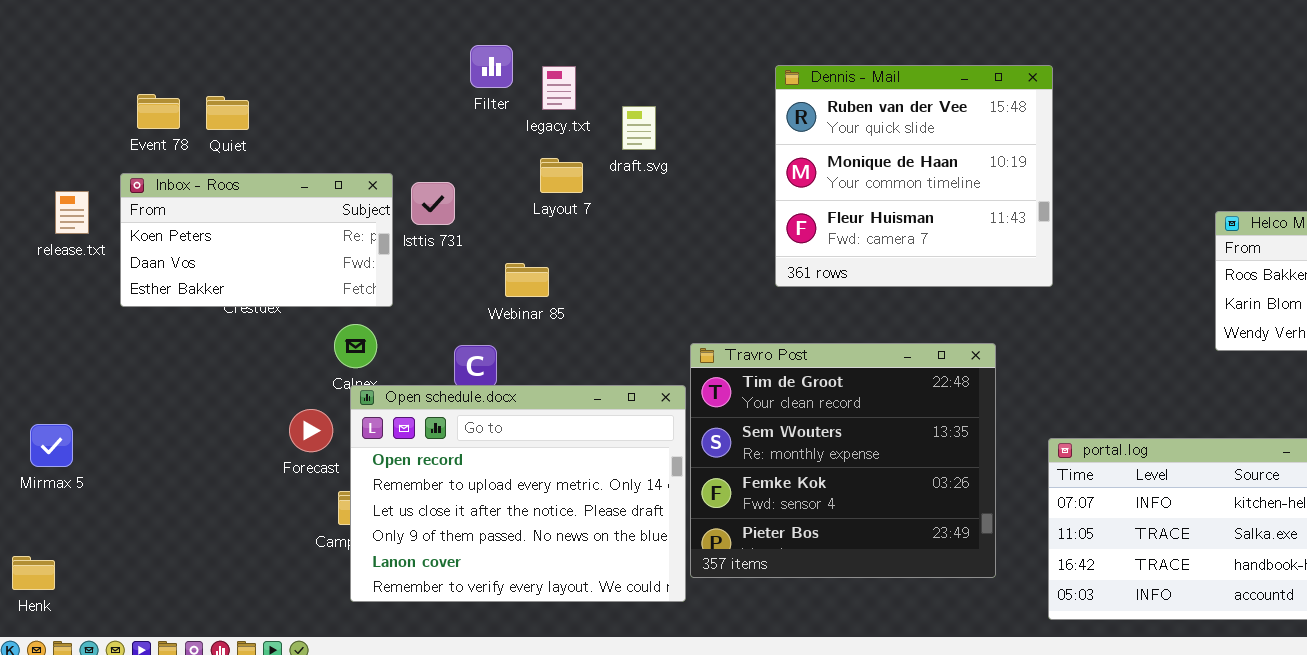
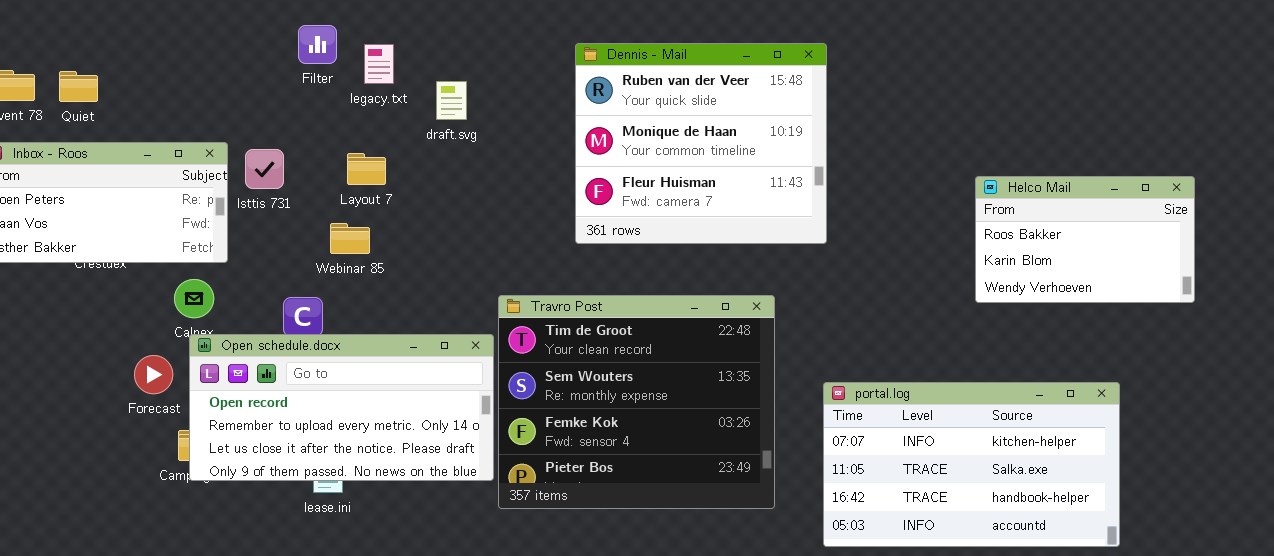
Layout 7: [540,158,583,193] -> [347,153,386,185], moved
Open schedule.docx: [350,385,686,602] -> [189,334,494,481], resized

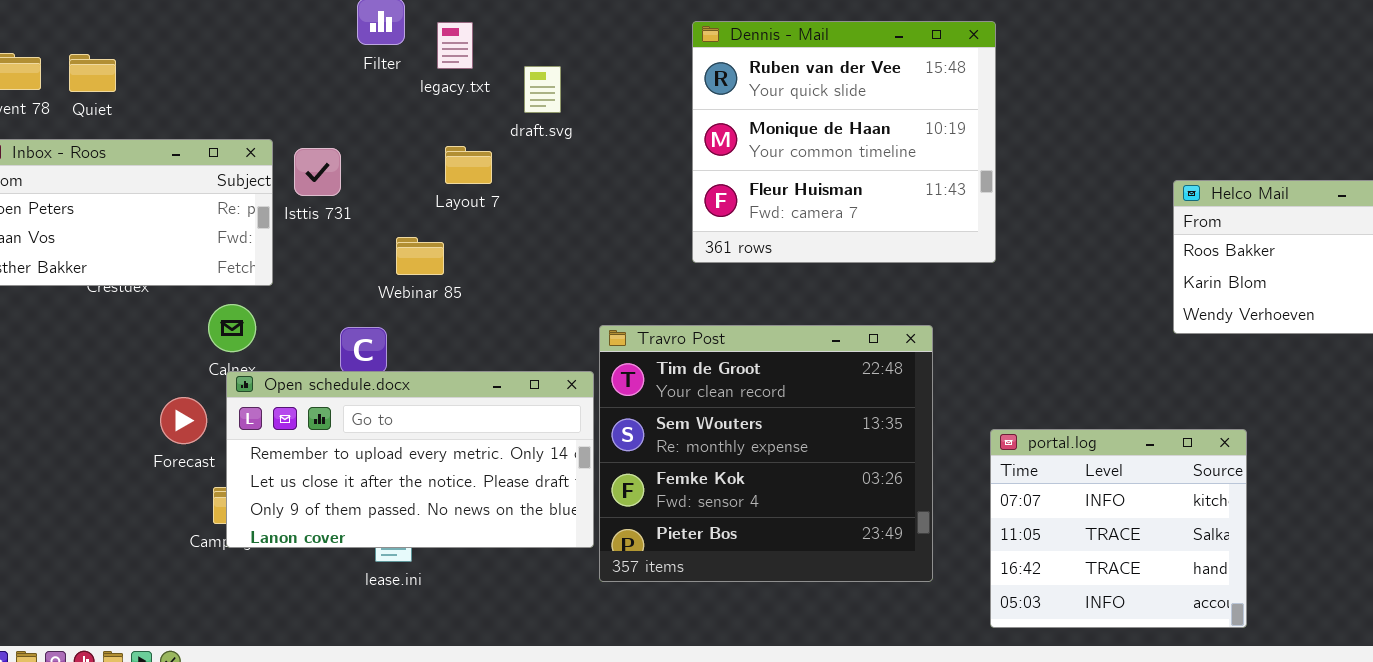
Layout 7: [347,153,386,185] -> [445,146,492,184], moved
Open schedule.docx: [189,334,494,481] -> [226,371,594,548], scrolled down 1 row
portal.log: [823,382,1120,547] -> [990,429,1247,628], resized

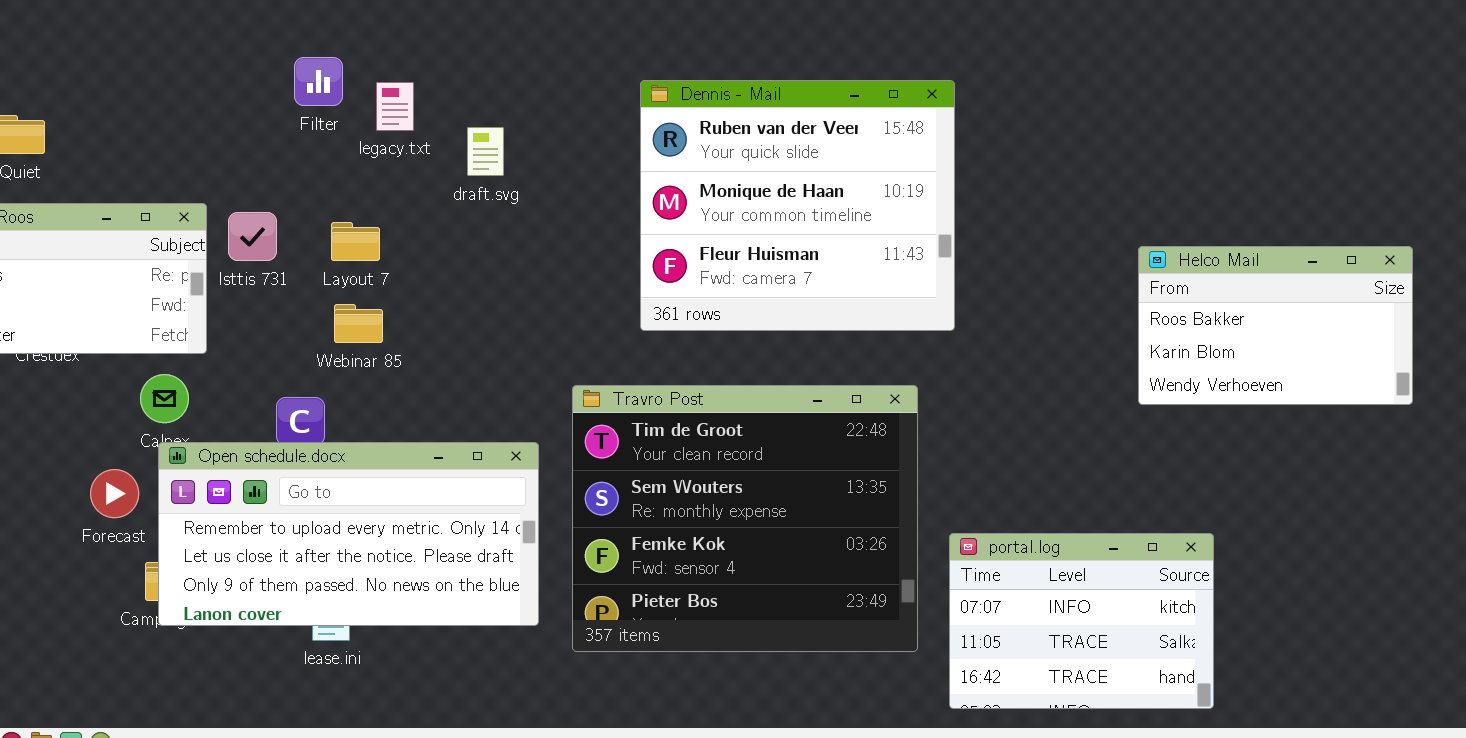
Layout 7: [445,146,492,184] -> [331,222,380,261], moved
Travro Post: [599,325,933,582] -> [572,385,918,652], moved
portal.log: [990,429,1247,628] -> [949,533,1214,709], resized

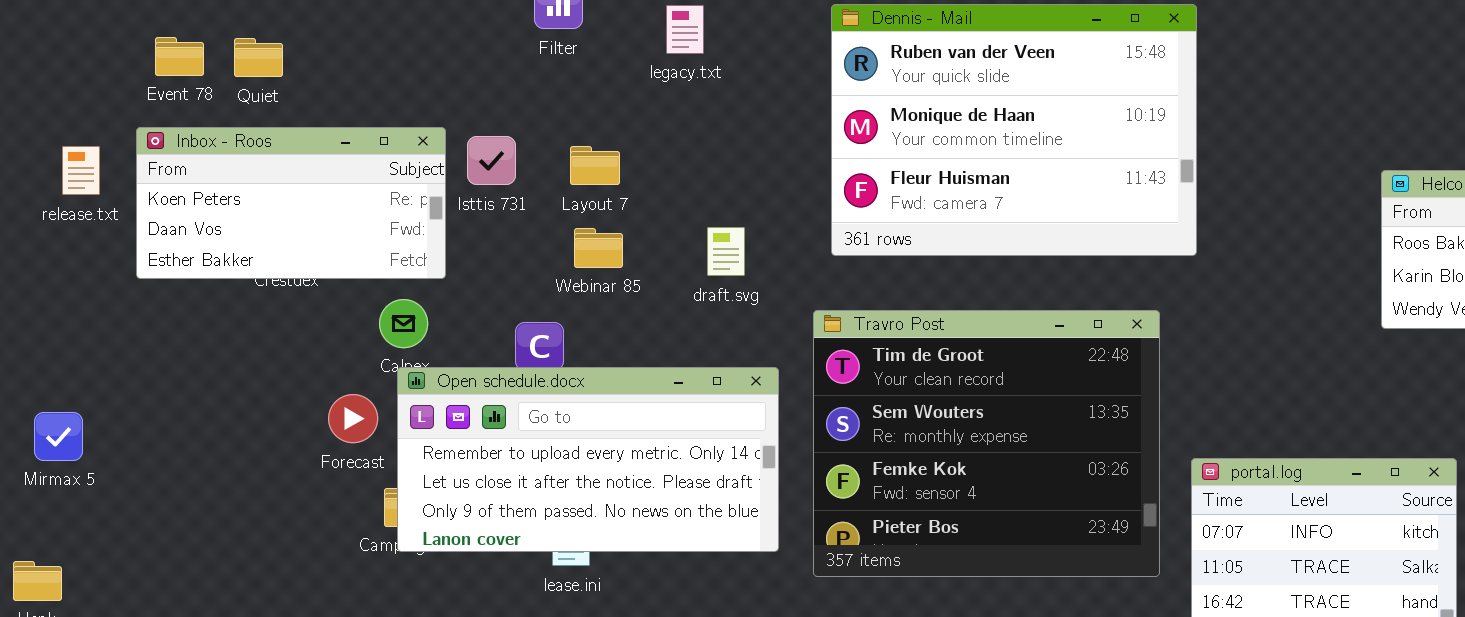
Dennis - Mail: [640,80,955,331] -> [831,4,1197,256], resized
legacy.txt: [376,82,414,131] -> [666,5,704,54], moved
draft.svg: [467,127,504,176] -> [707,227,745,276], moved

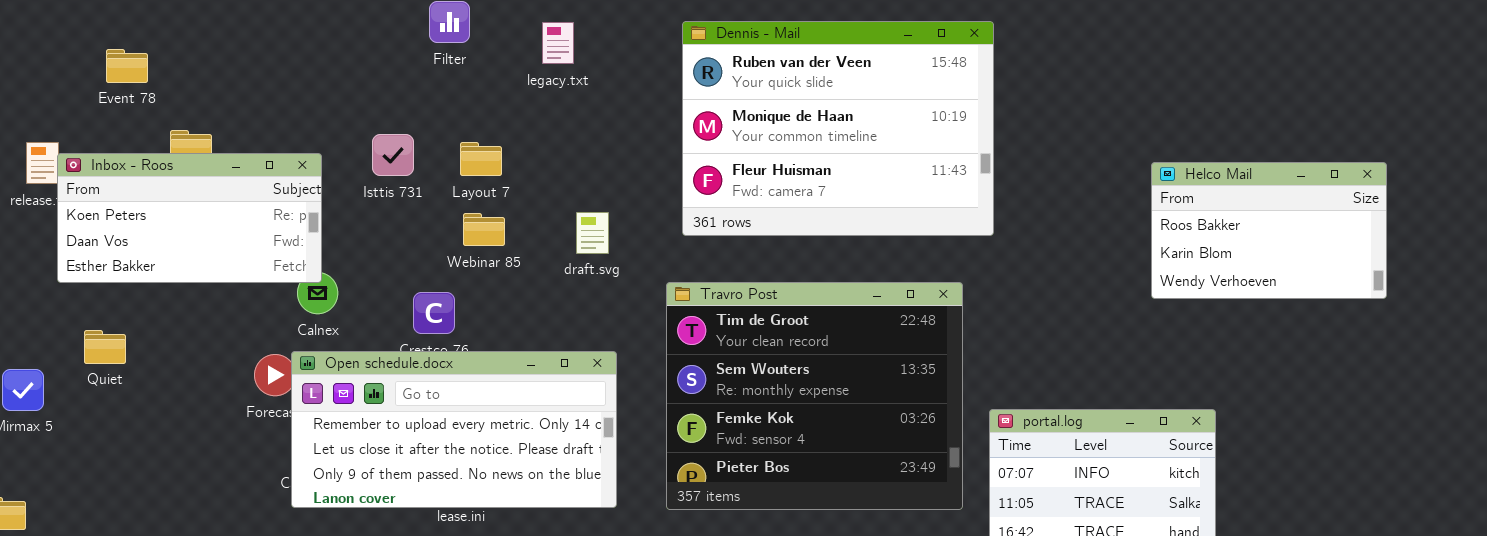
Quiet: [234,38,283,77] -> [84,330,126,364], moved
Inbox - Roos: [136,127,446,279] -> [57,153,322,283], moved
Open schedule.docx: [397,367,779,552] -> [291,351,617,508], moved

